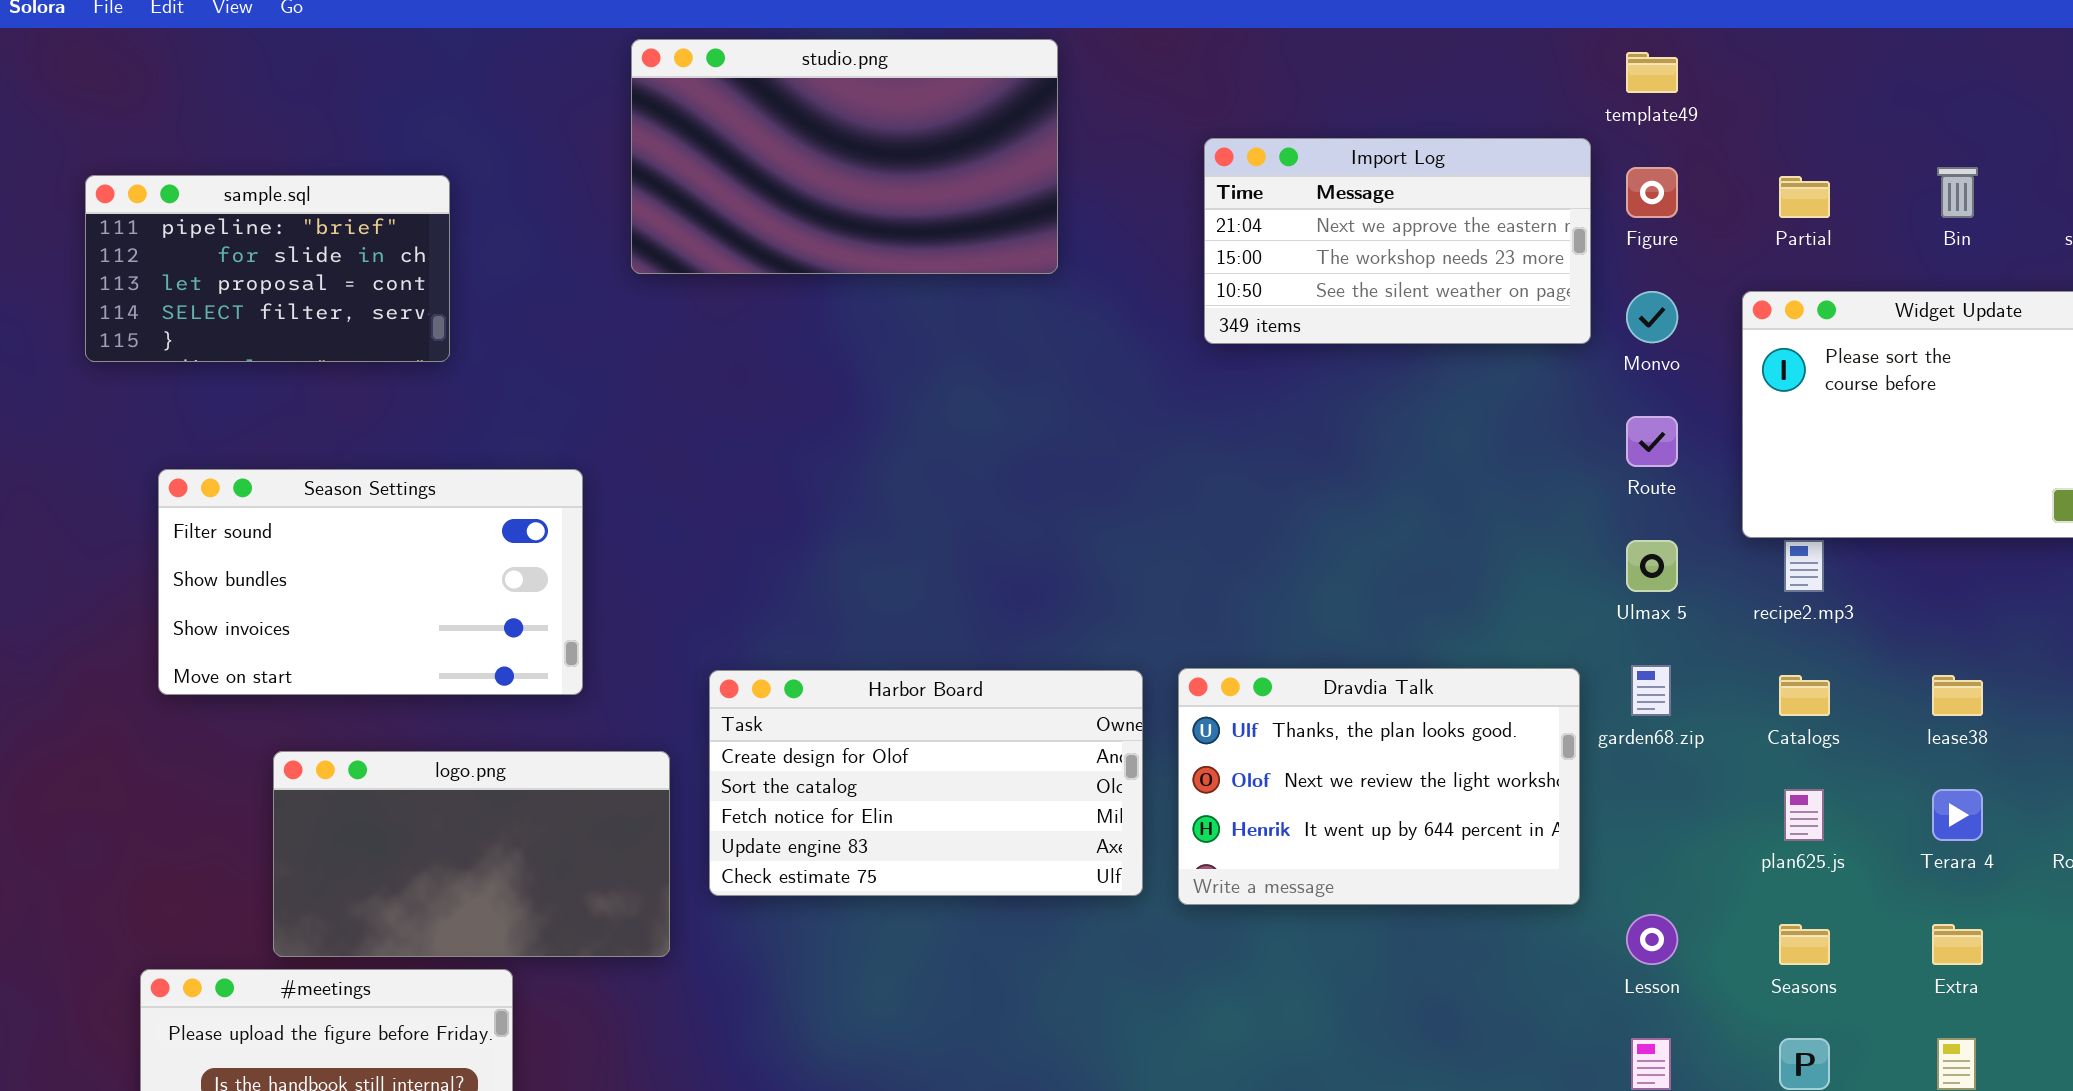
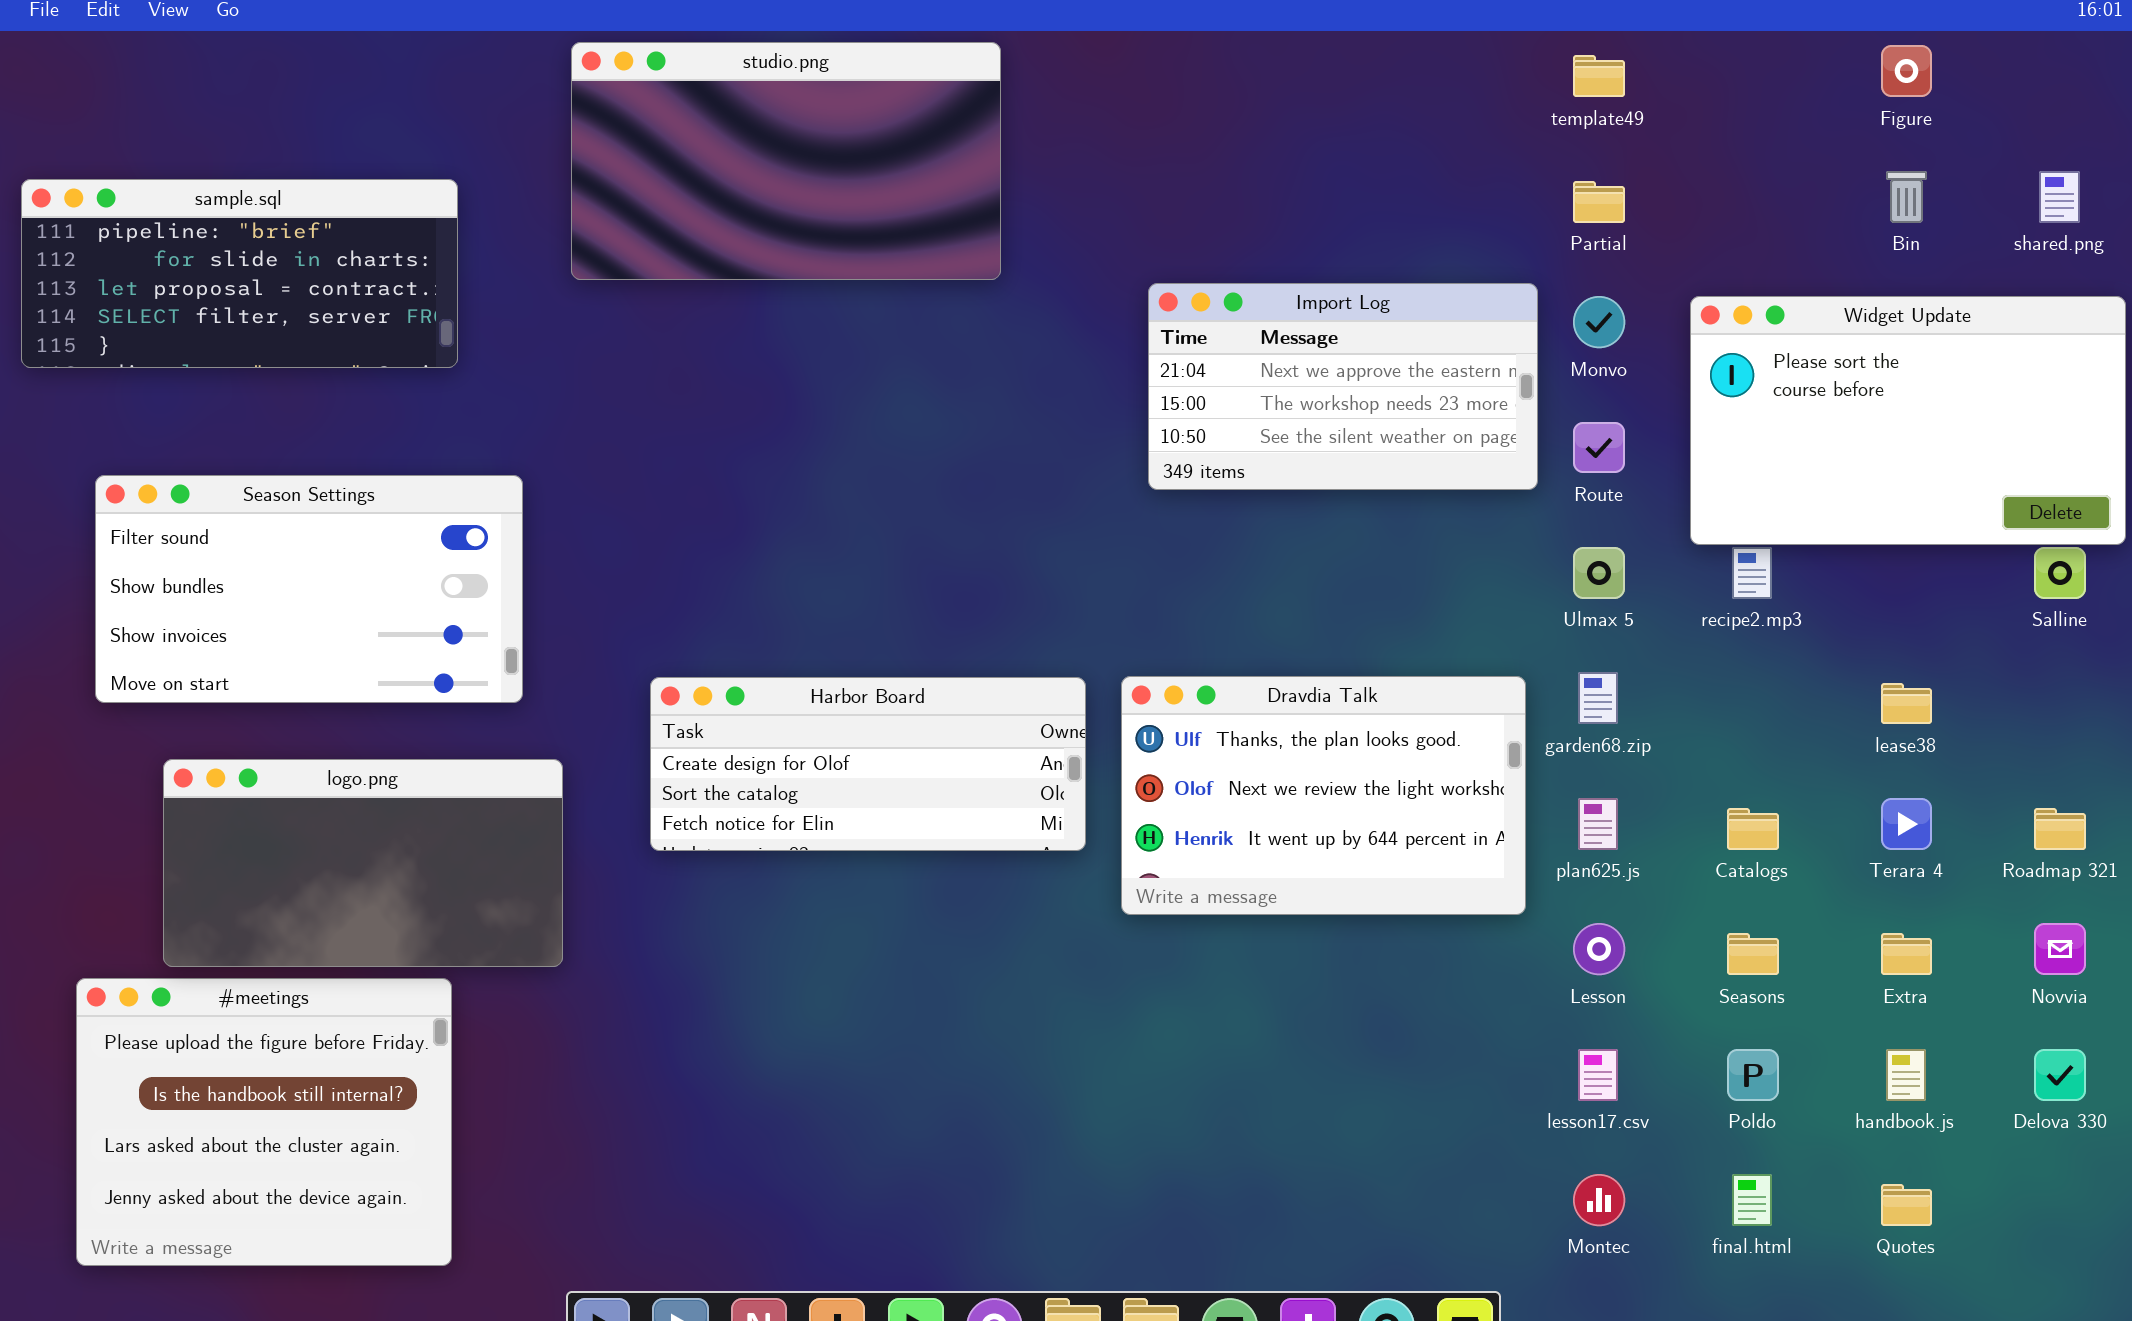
Import Log: [1204,138,1591,344] -> [1148,283,1538,490], moved
Figure: [1626,167,1678,218] -> [1881,45,1932,97], moved
sample.sql: [85,175,450,362] -> [21,179,458,368], resized
Partial: [1779,176,1830,218] -> [1573,181,1625,223], moved
Harbor Board: [709,670,1143,896] -> [650,677,1086,851], resized
Catalogs: [1779,675,1830,716] -> [1727,808,1779,850], moved
logo.png: [273,751,670,957] -> [163,759,563,967], moved
plan625.js: [1784,789,1824,841] -> [1578,798,1618,850], moved

